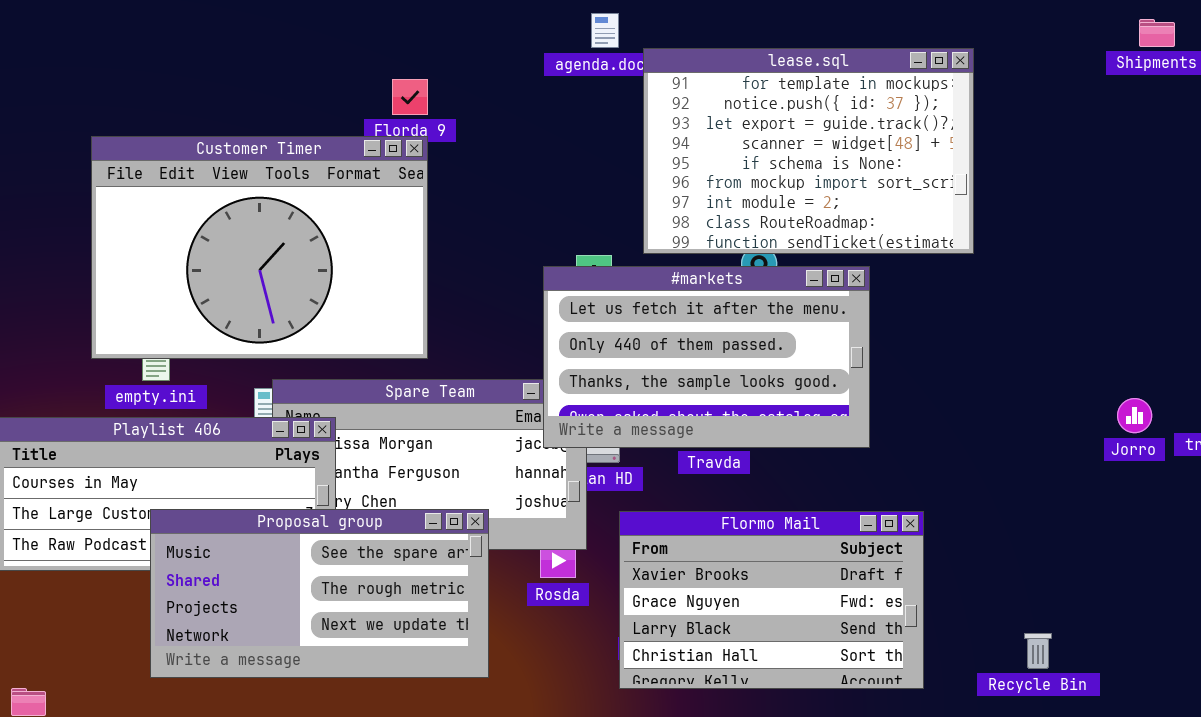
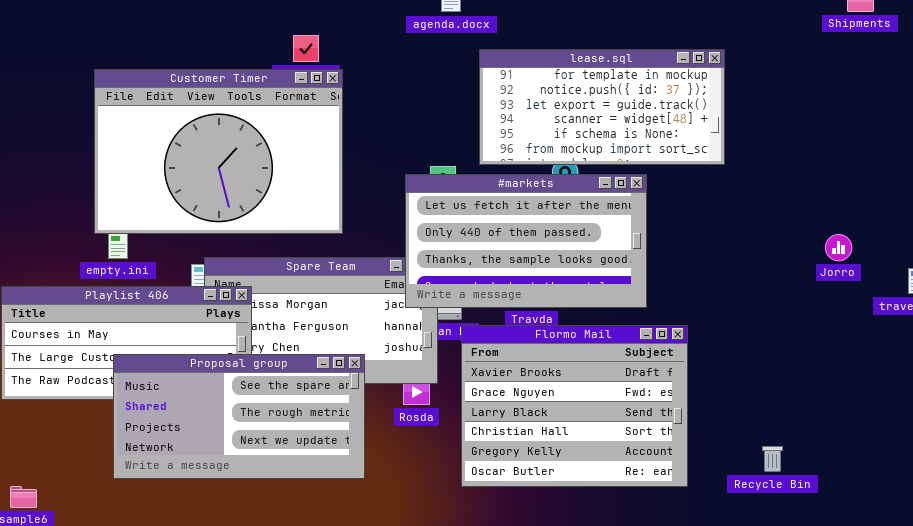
lease.sql: [643,48,974,254] -> [479,49,725,165], resized
Customer Timer: [91,136,428,359] -> [94,69,343,234], moved
Jorro: [1117,398,1152,433] -> [825,234,852,261], moved
Flormo Mail: [619,511,924,689] -> [461,325,688,487], resized

